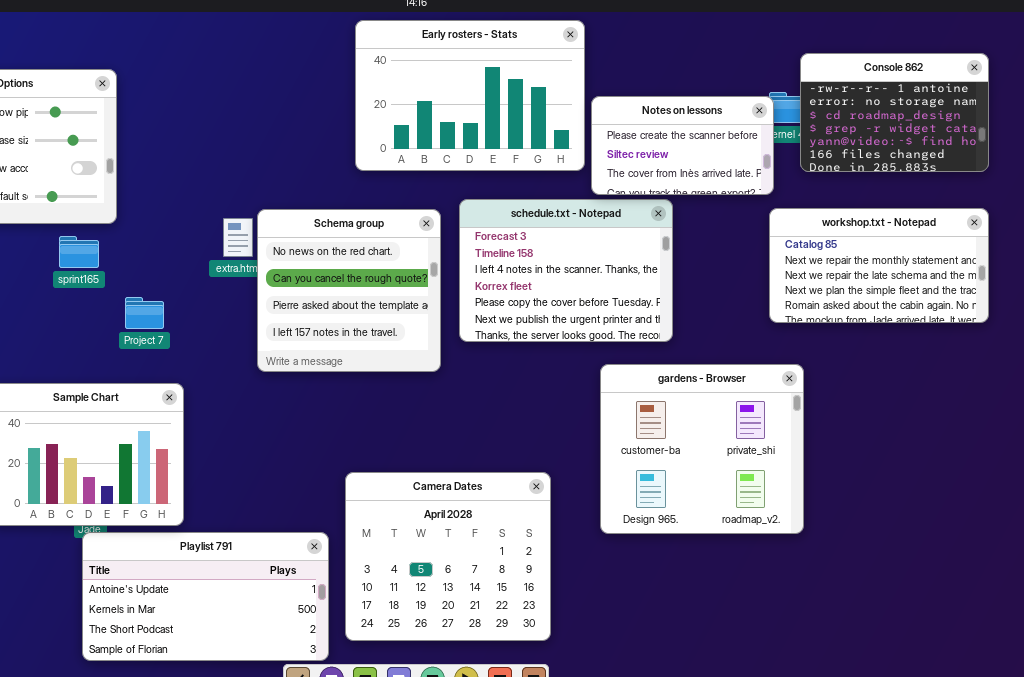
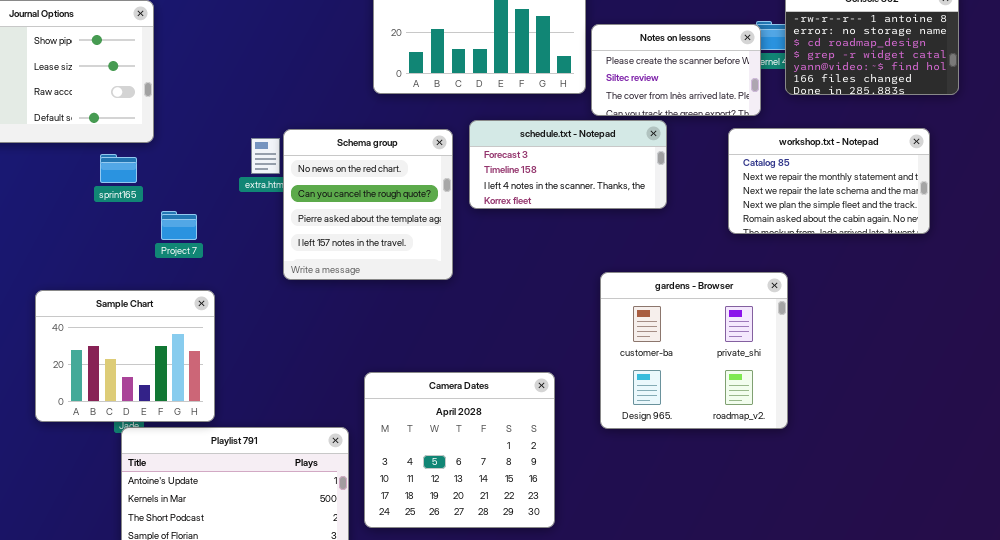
schedule.txt - Notepad: [459,199,673,342] -> [469,120,667,209], resized
workshop.txt - Notepad: [769,208,989,323] -> [728,128,930,234], moved

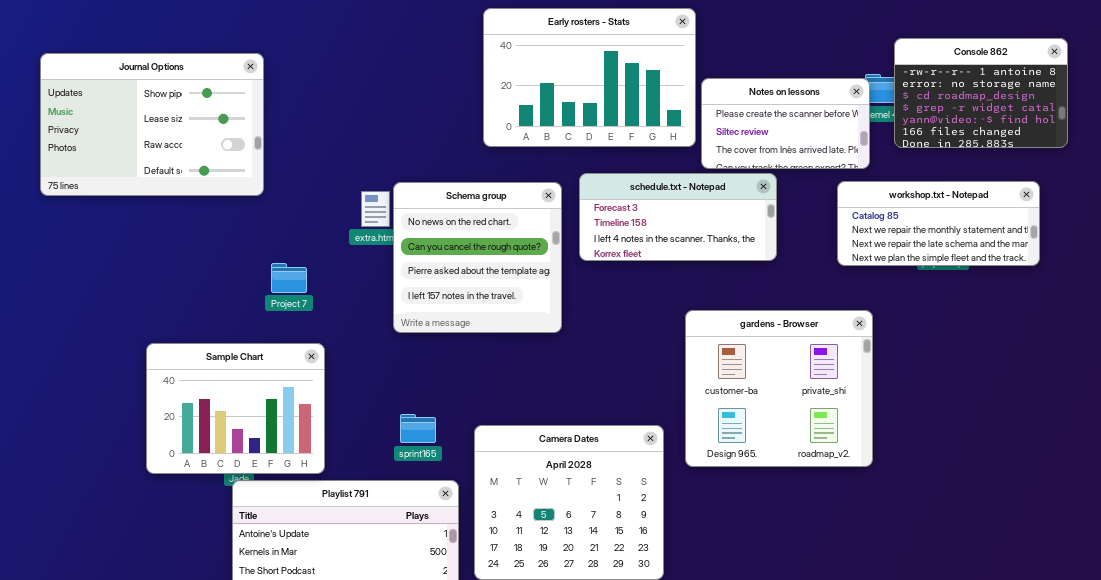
workshop.txt - Notepad: [728,128,930,234] -> [837,181,1040,266], resized
sprint165: [100,154,137,183] -> [400,414,436,443], moved
gardens - Browser: [600,272,788,429] -> [685,310,873,467], moved

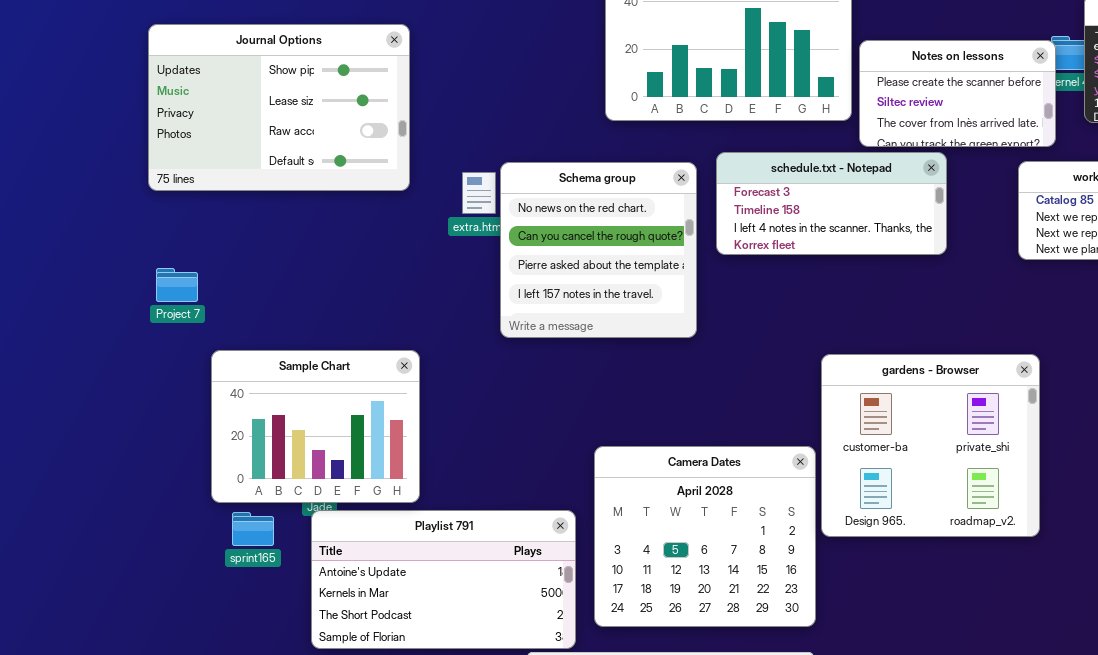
Journal Options: [40,53,264,196] -> [148,24,410,191], moved
Project 7: [271,263,307,293] -> [156,268,198,302], moved
gardens - Browser: [685,310,873,467] -> [821,354,1040,537], moved
sprint165: [400,414,436,443] -> [232,512,274,546], moved

